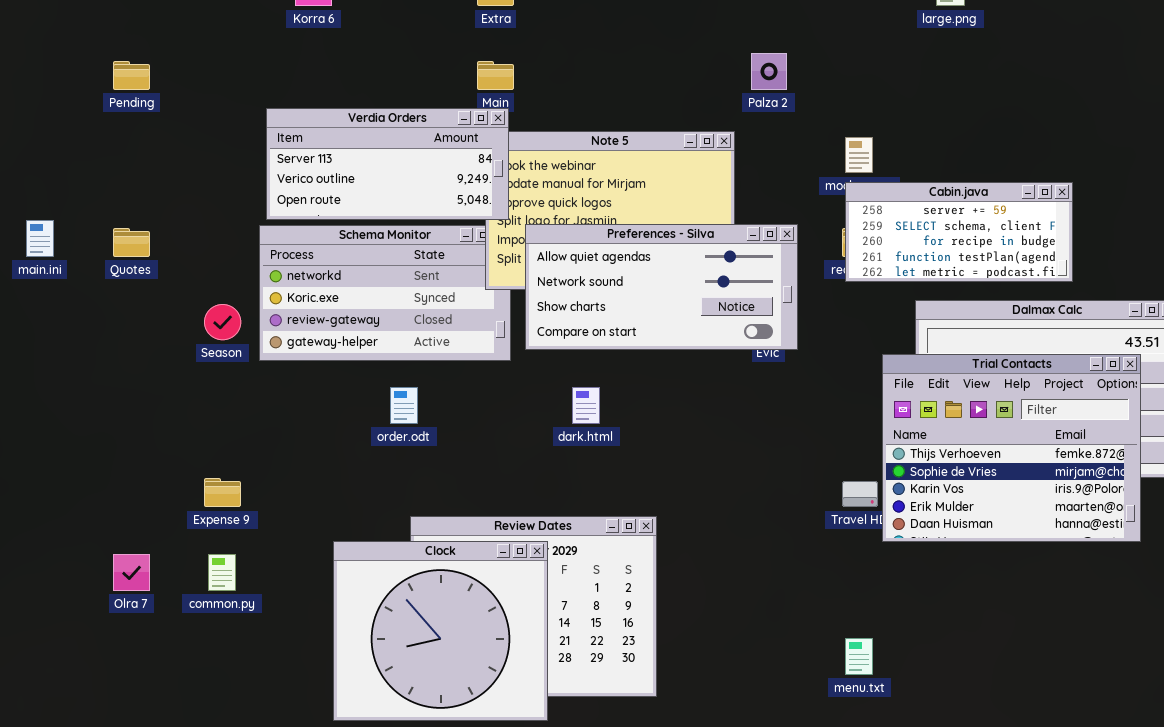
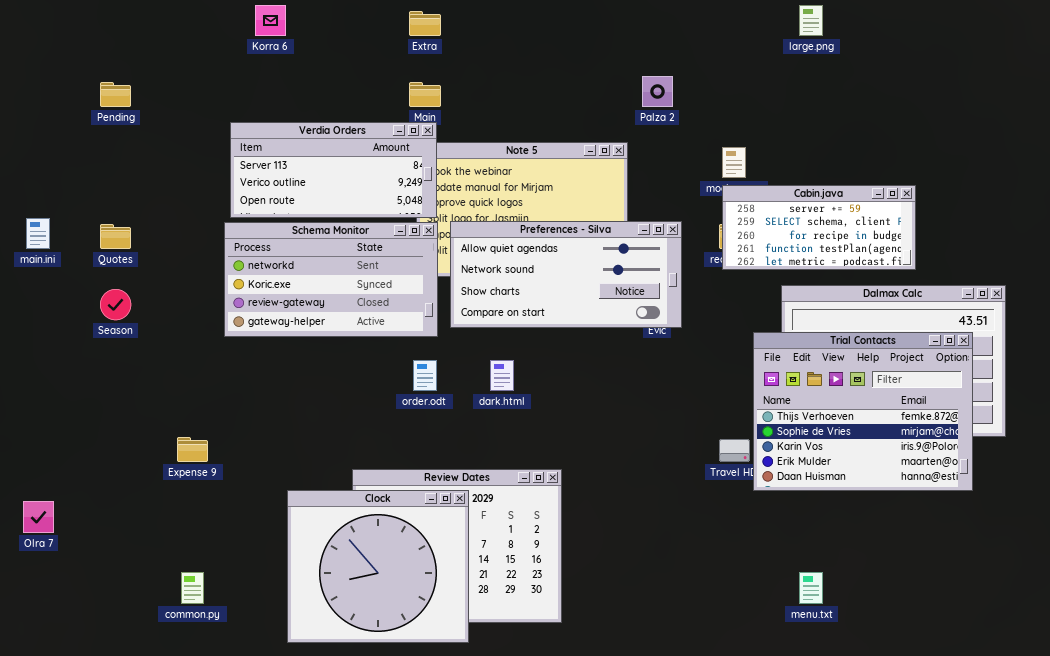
Schema Monitor: [259,225,511,361] -> [224,222,438,337], raised
Season: [204,304,241,340] -> [100,289,131,320], moved
order.odt: [390,387,418,424] -> [413,360,437,391], moved
Olra 7: [113,554,150,591] -> [23,501,54,533], moved
common.py: [208,554,236,591] -> [181,572,204,604], moved
menu.txt: [845,638,873,675] -> [799,572,823,604], moved

